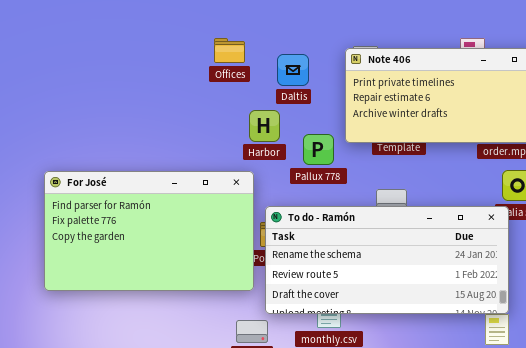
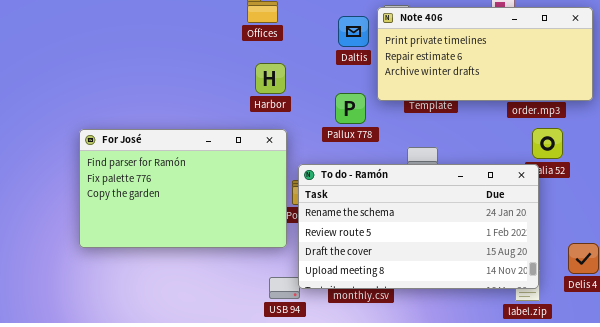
Daltis: [277,54,309,86] -> [338,16,369,47], moved
Harbor: [249,110,280,142] -> [255,63,286,94], moved
To do - Ramón: [265,206,509,314] -> [298,164,539,289], resized

